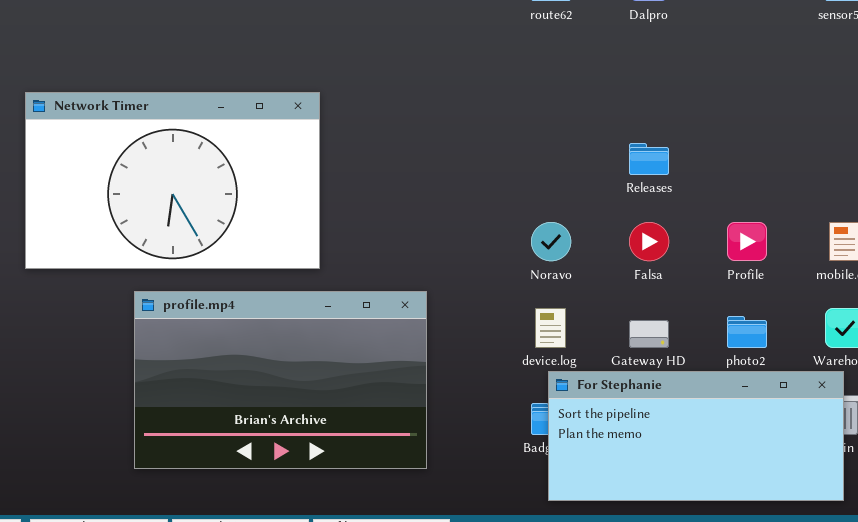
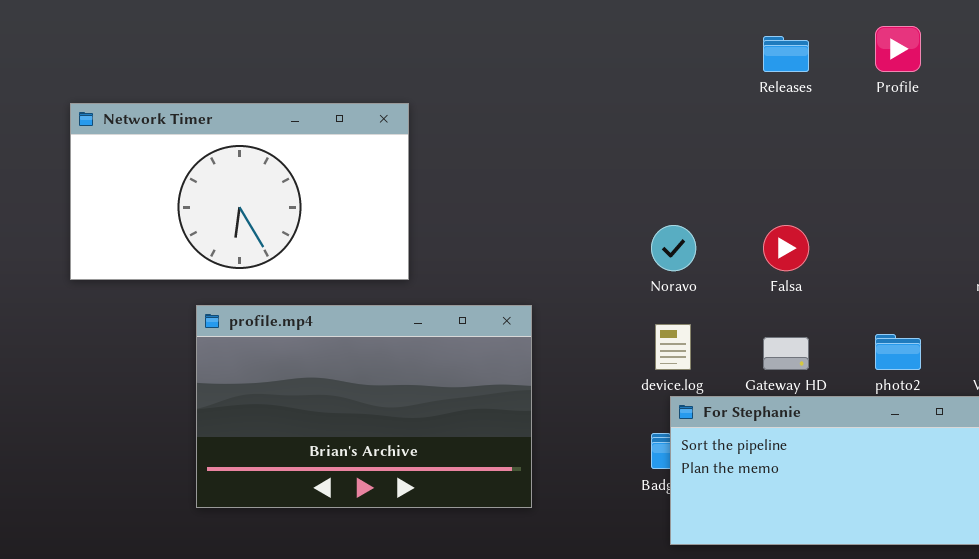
Network Timer: [25,92,320,269] -> [70,103,409,280], resized
Releases: [629,143,669,175] -> [763,36,809,72], moved
Profile: [727,222,767,261] -> [875,26,921,72], moved

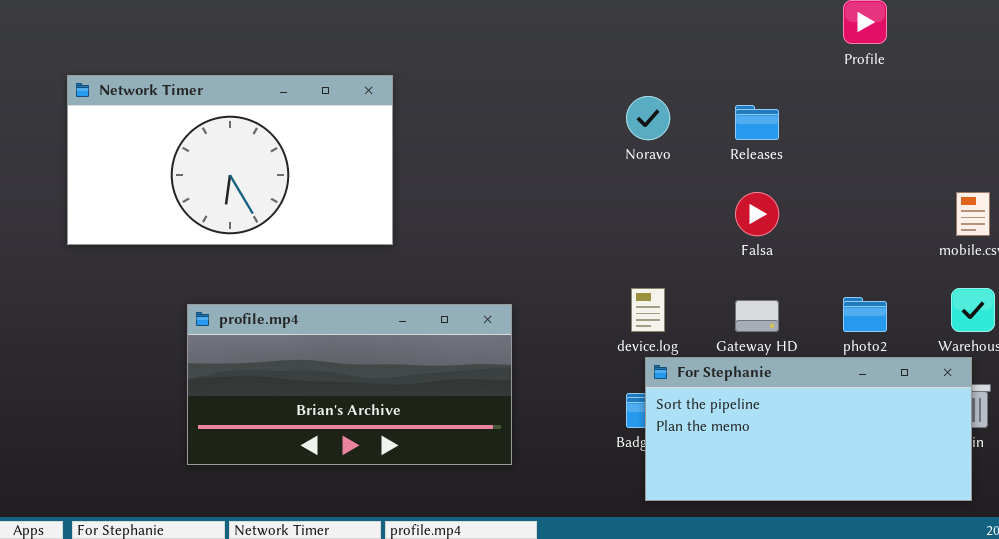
Releases: [763,36,809,72] -> [735,105,779,140], moved
Noravo: [651,225,696,271] -> [626,96,670,140], moved
profile.mp4: [196,305,532,508] -> [187,304,512,465], resized

